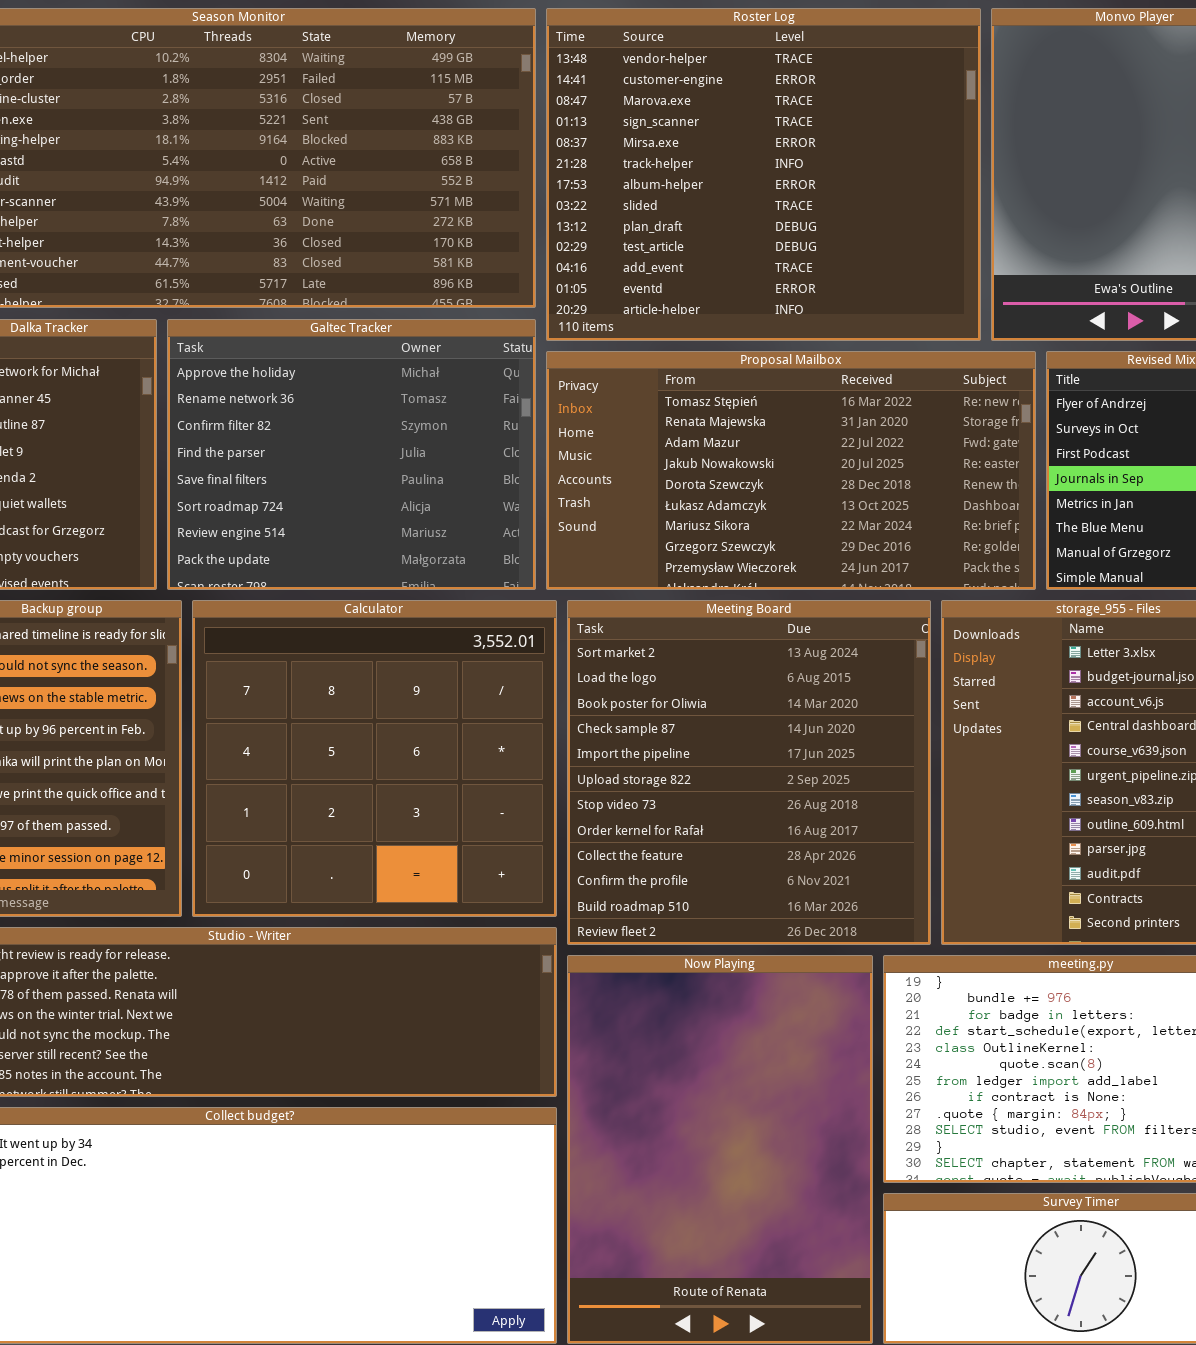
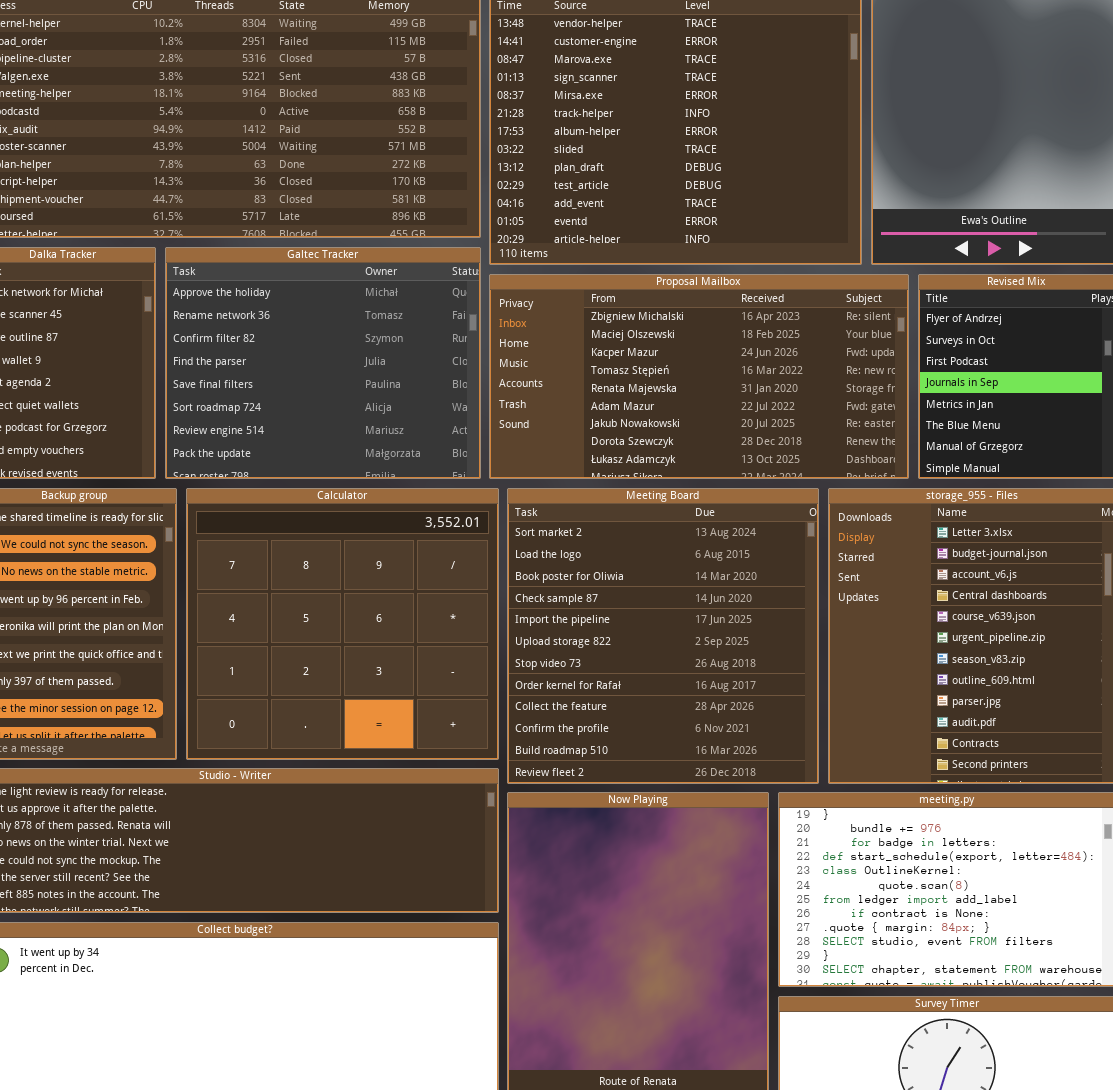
Proposal Mailbox: [546,351,1036,590] -> [489,274,909,479], scrolled up 3 rows

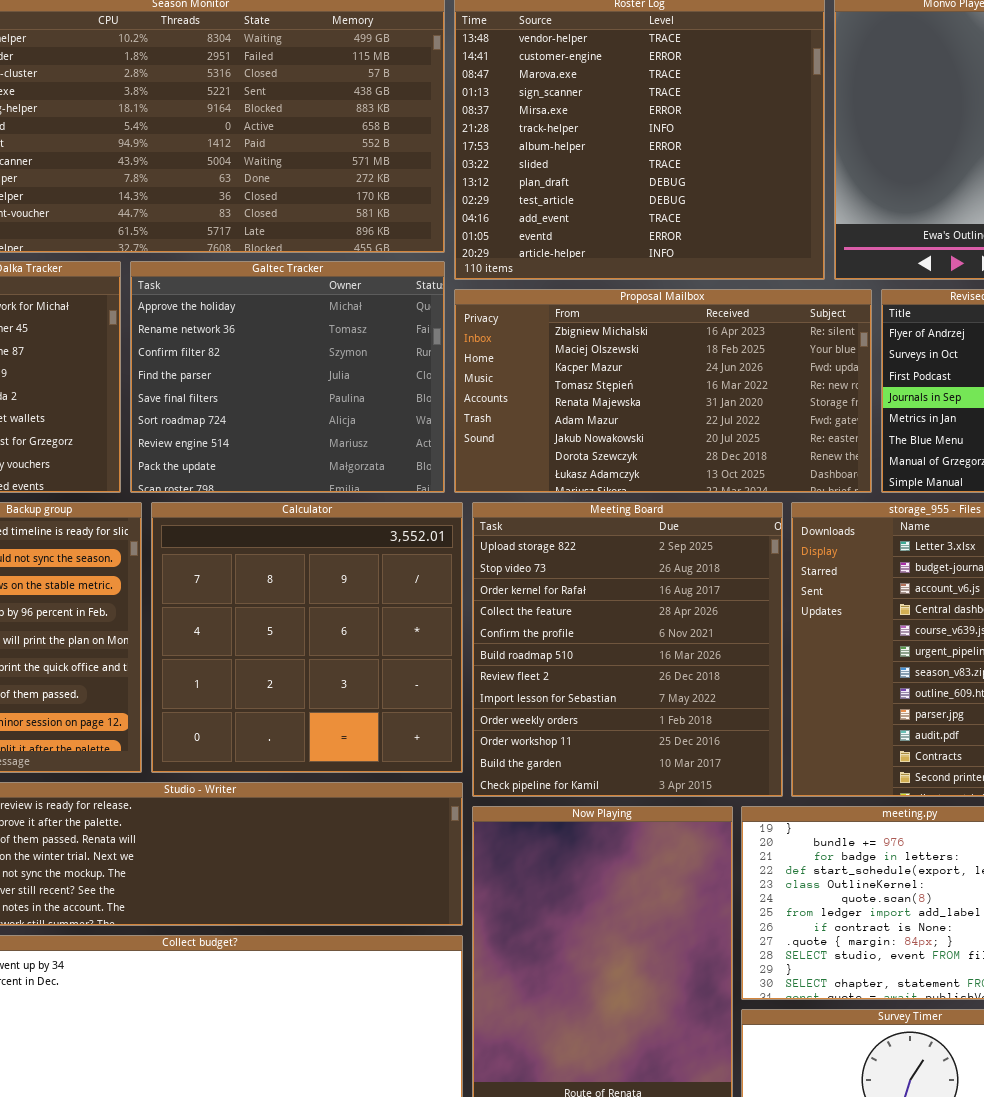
Meeting Board: [507,488,819,784] -> [472,502,783,797], scrolled down 5 rows

